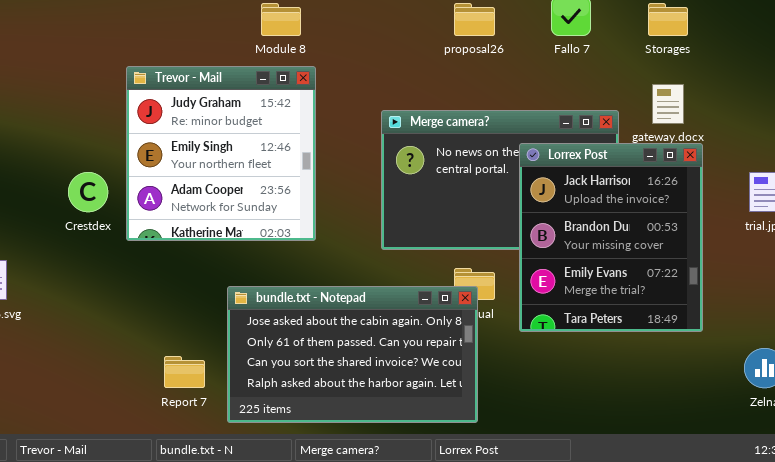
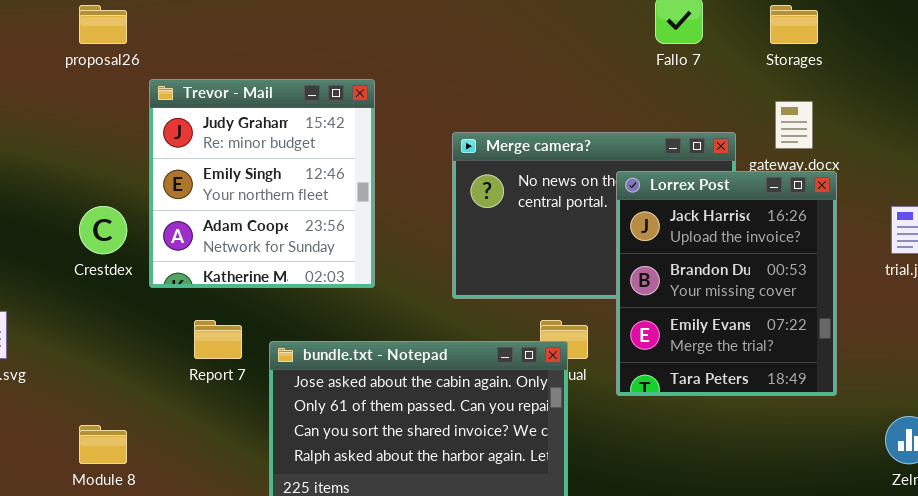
Module 8: [261,3,301,36] -> [79,425,127,464], moved
proposal26: [454,3,495,36] -> [79,5,127,44], moved
Report 7: [164,356,205,388] -> [194,320,242,359], moved

